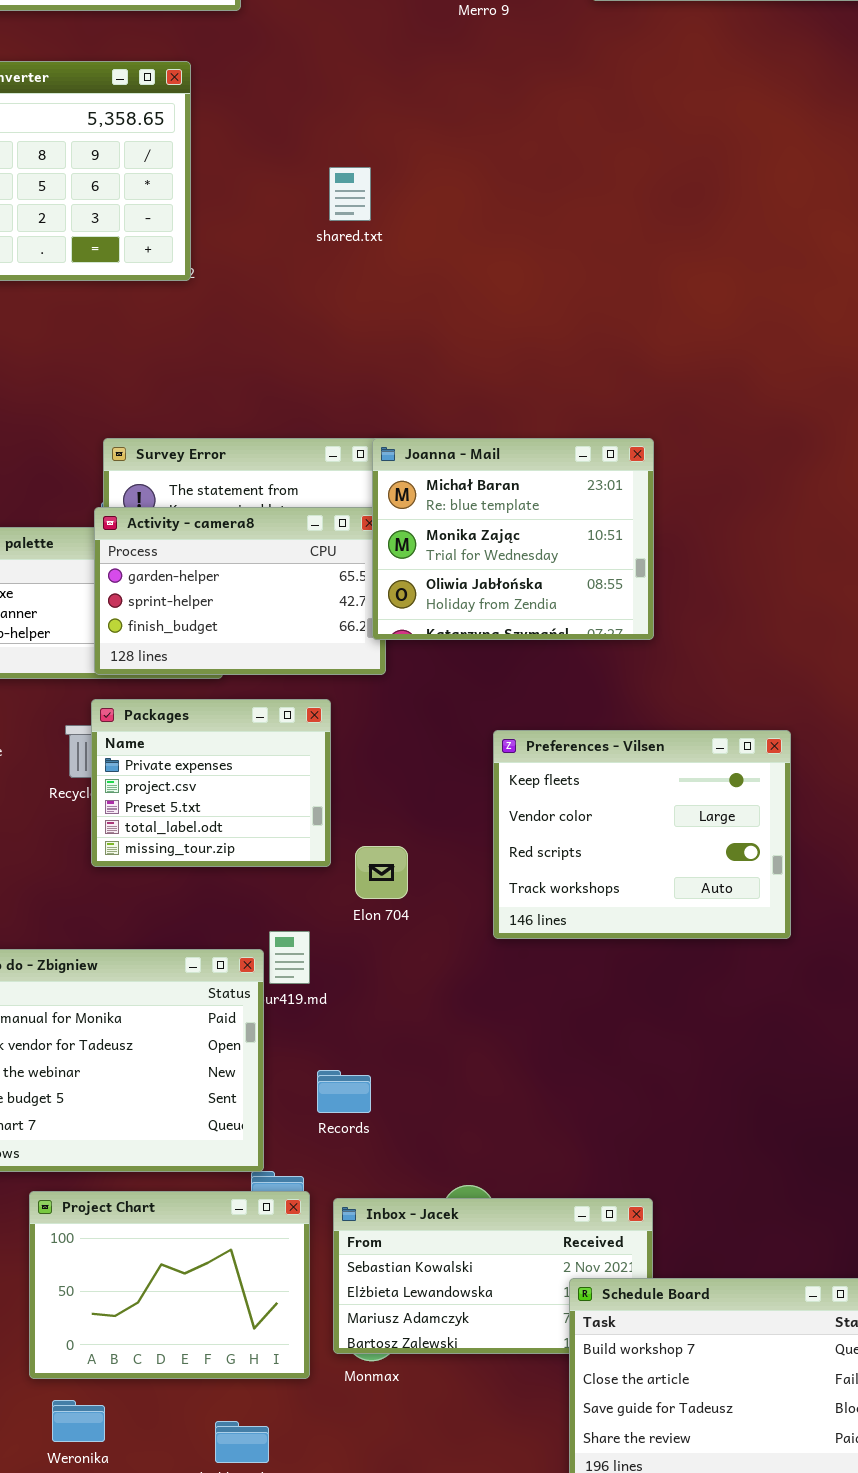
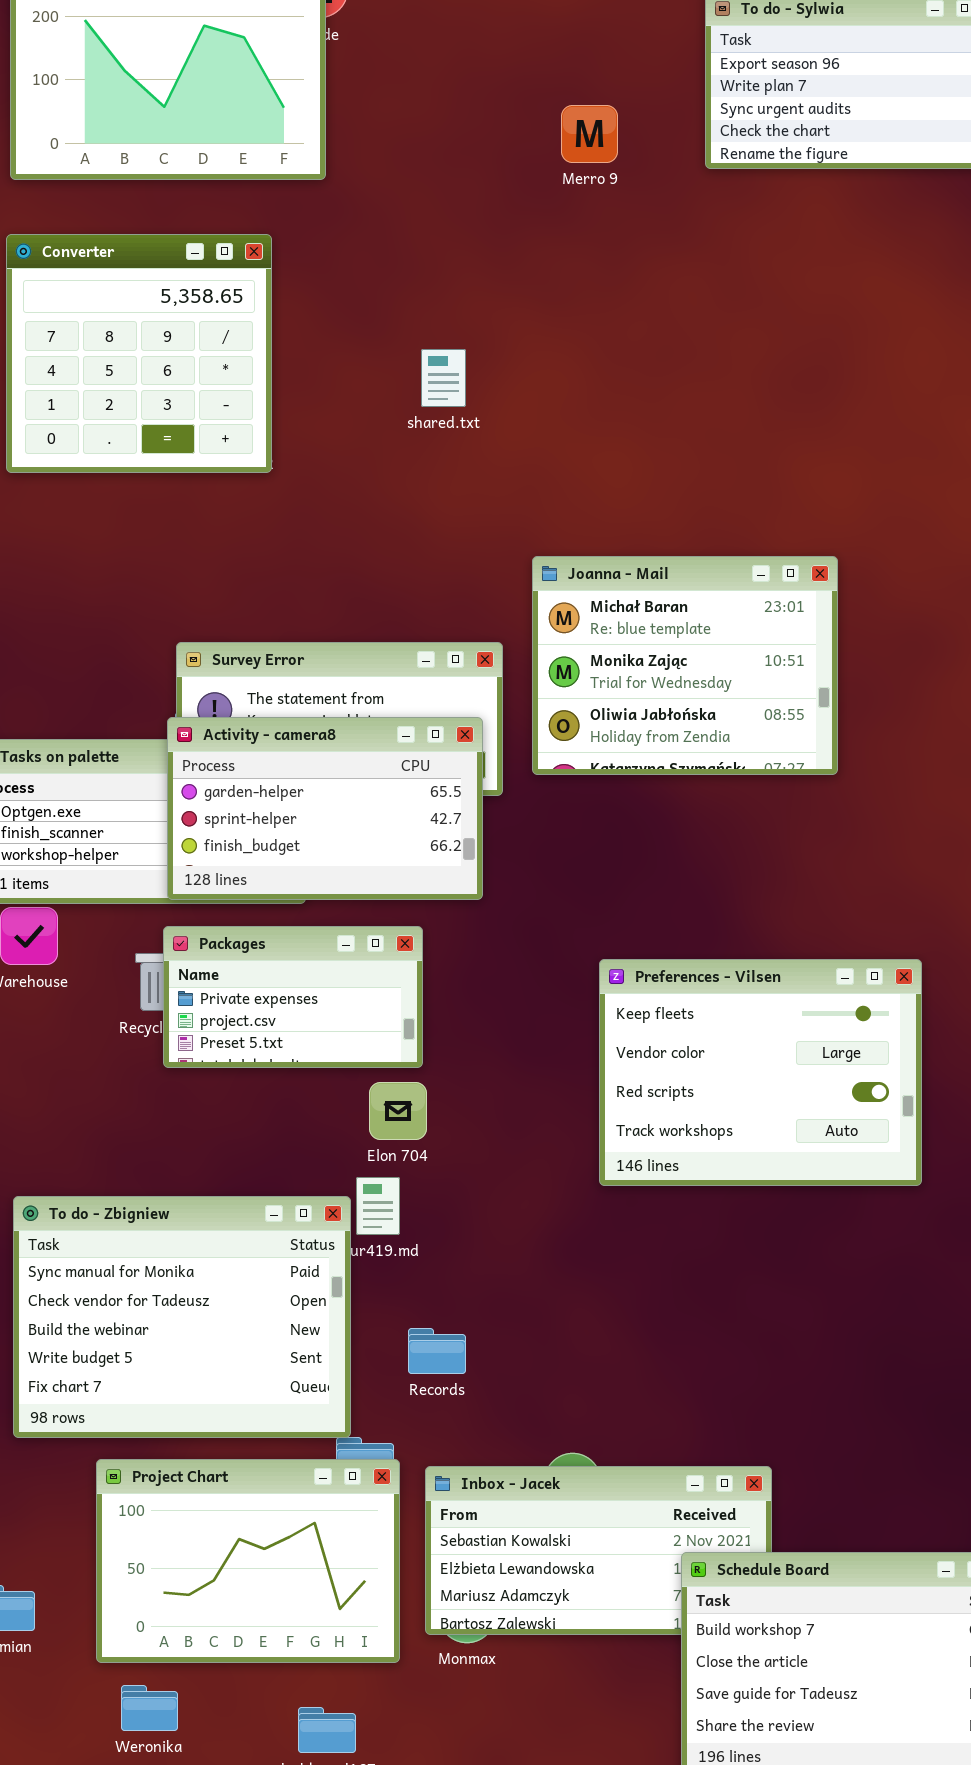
Joanna - Mail: [372,438,654,640] -> [532,556,838,775], moved
Packages: [91,699,331,867] -> [163,926,423,1068], resized
Elon 704: [355,846,408,899] -> [369,1082,427,1140], moved

